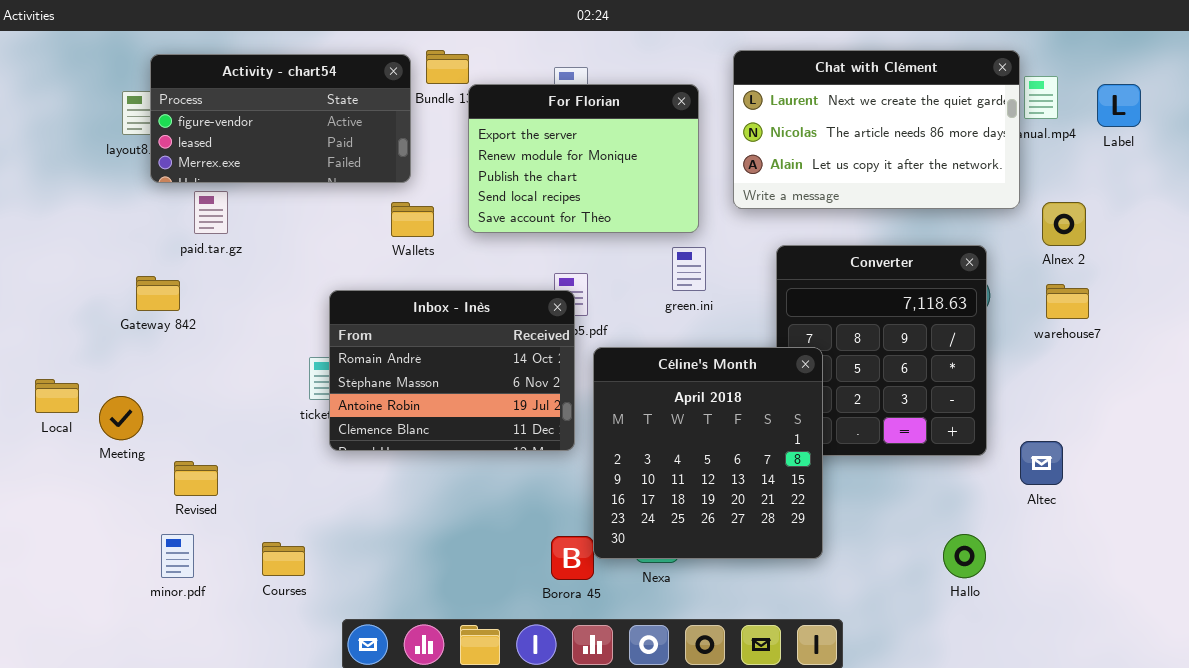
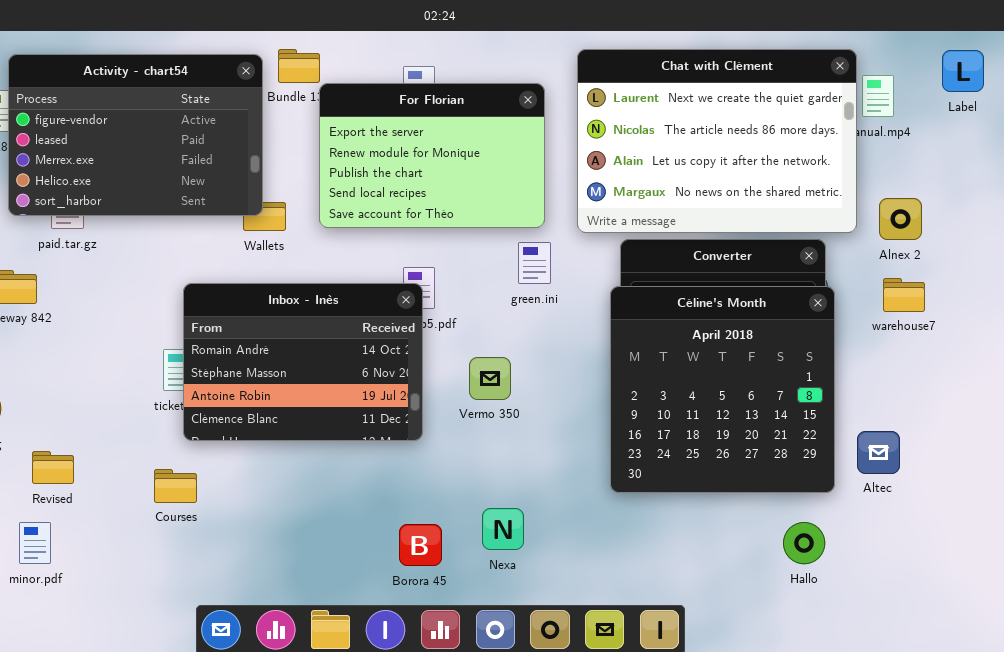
Chat with Clément: [733,50,1020,209] -> [577,49,857,233], resized
Activity - chart54: [150,54,411,183] -> [8,54,263,216], resized
Label: [1097,84,1141,127] -> [942,50,984,92], moved
Céline's Month: [593,347,823,559] -> [610,286,835,493], moved
Courses: [262,542,305,576] -> [154,469,197,503], moved

